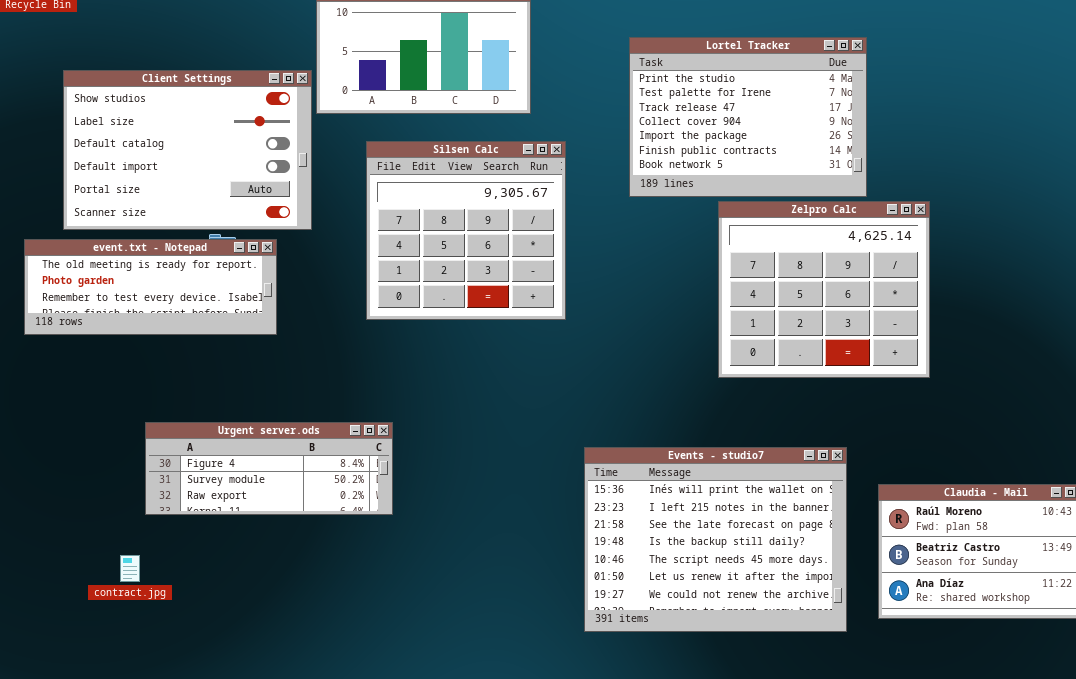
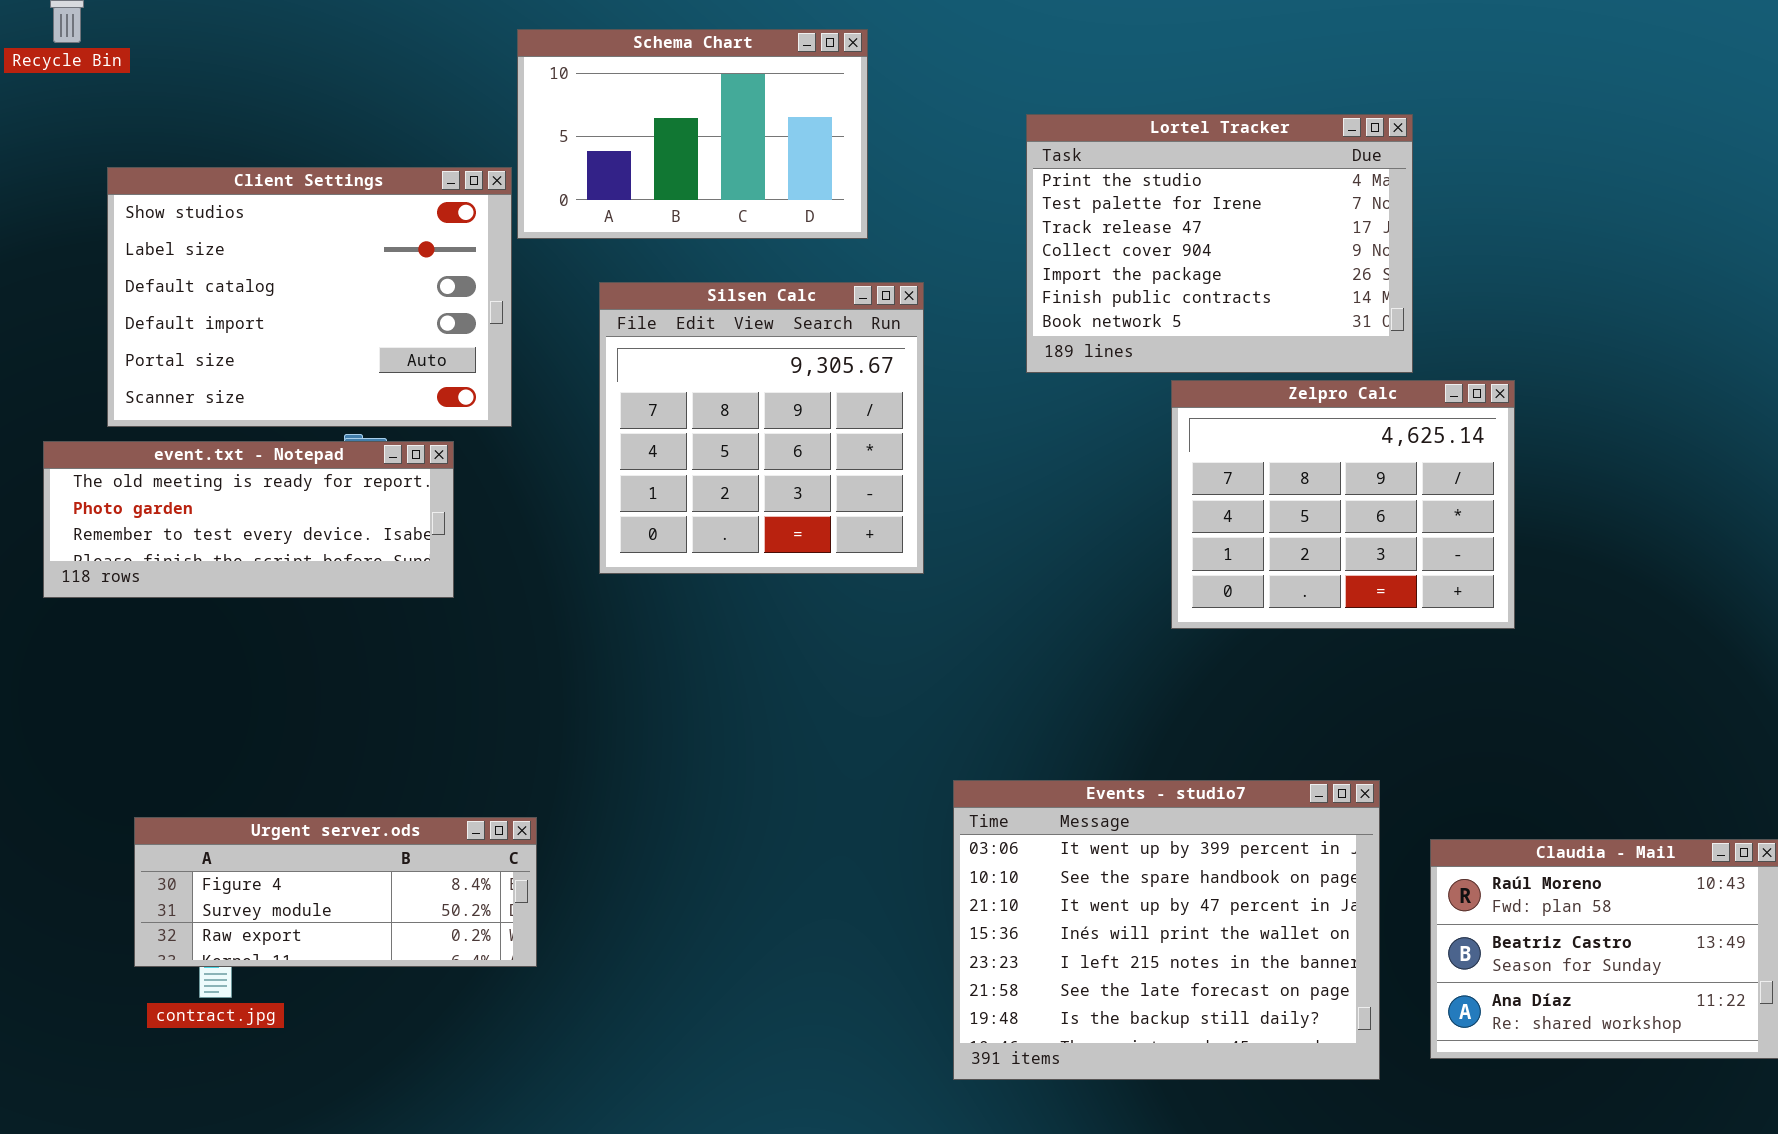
Zelpro Calc: [718,201,930,378] -> [1171,380,1515,629], resized
Urgent server.ods: [145,422,393,515] -> [134,817,537,967], moved
Events - studio7: [584,447,847,632] -> [953,780,1380,1080], scrolled up 3 rows

